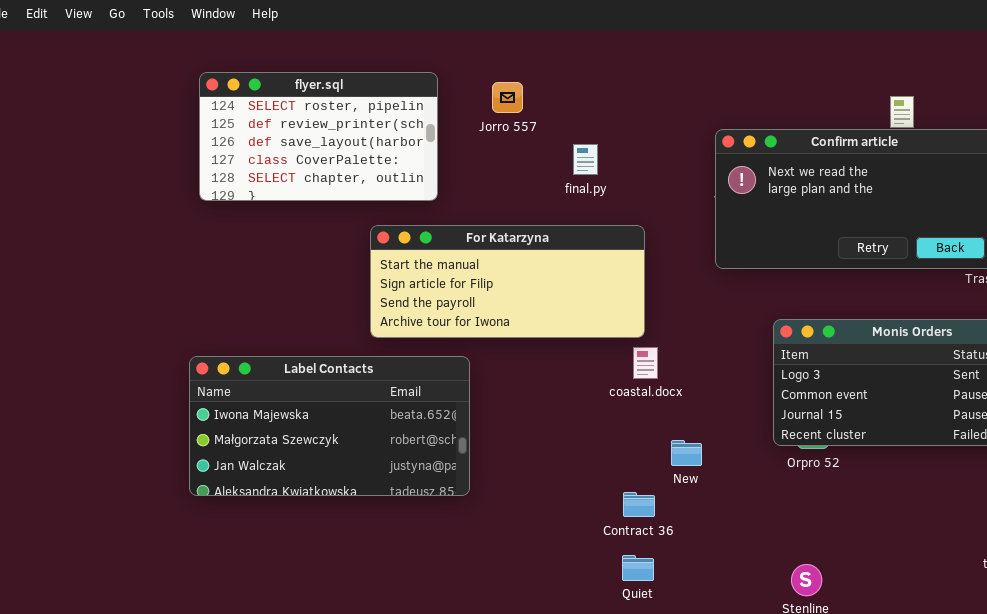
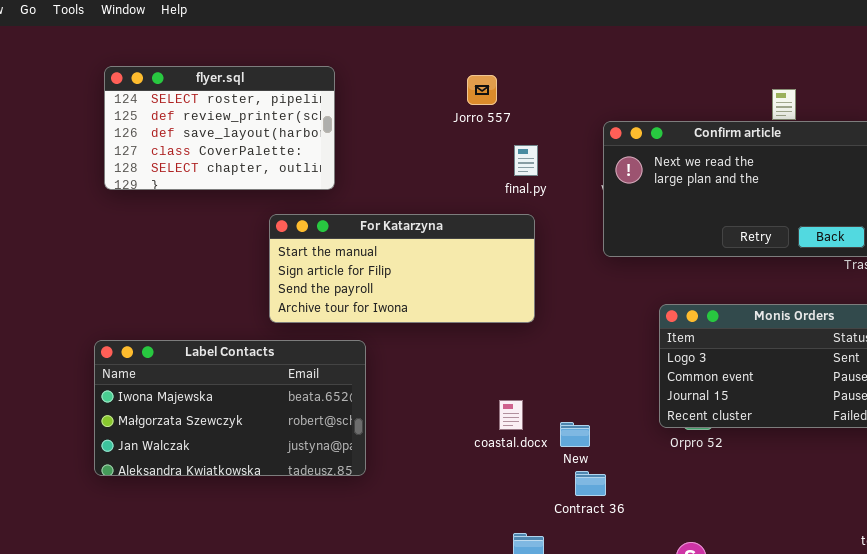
Jorro 557: [492,82,523,113] -> [467,75,497,105], moved
final.py: [573,144,598,175] -> [514,145,538,176], moved
coastal.docx: [633,347,658,379] -> [499,400,523,430], moved
Contract 36: [623,492,655,517] -> [575,471,606,496], moved

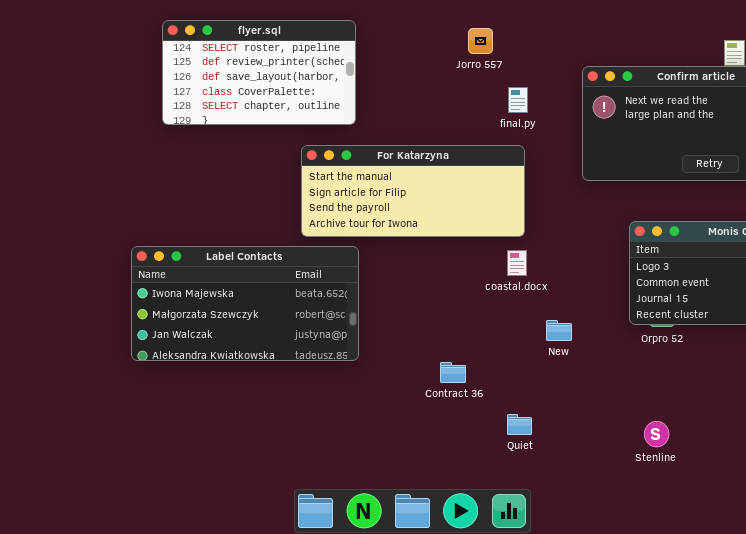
Label Contacts: [94,340,366,476] -> [131,246,359,361], moved
coastal.docx: [499,400,523,430] -> [507,250,527,276], moved
Contract 36: [575,471,606,496] -> [440,362,466,383], moved

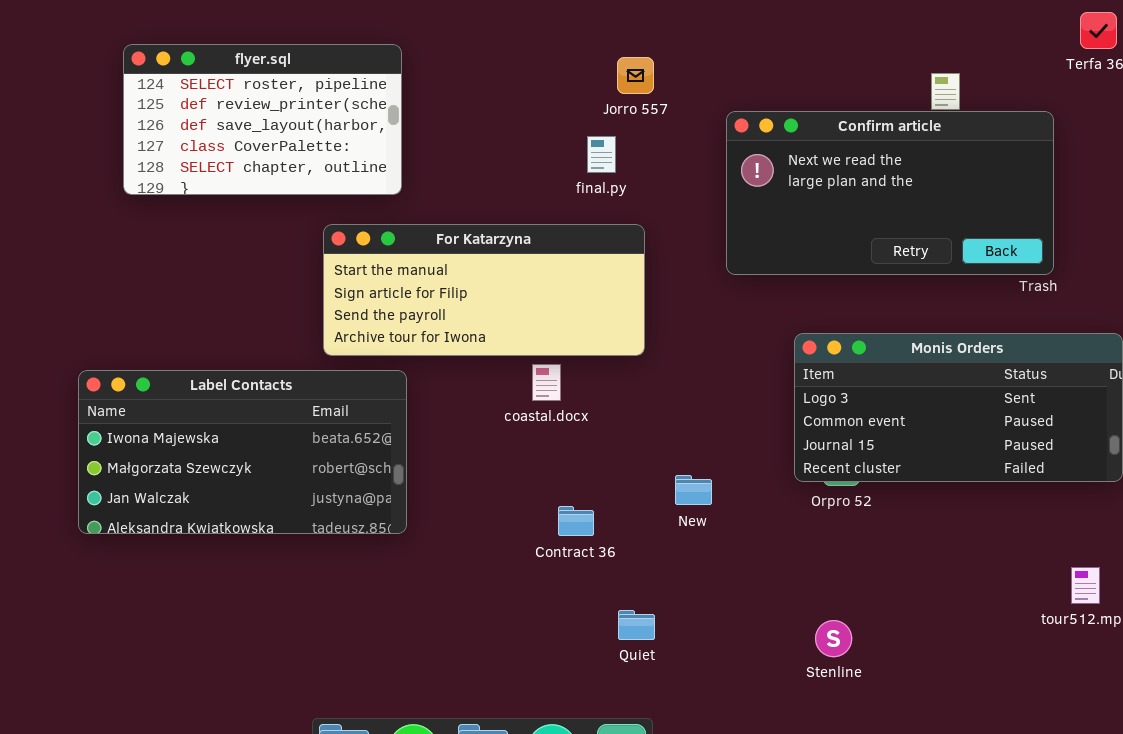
Jorro 557: [468,28,493,54] -> [617,57,654,94], moved
final.py: [508,87,528,113] -> [587,136,616,173], moved
coastal.docx: [507,250,527,276] -> [532,364,561,401], moved
Contract 36: [440,362,466,383] -> [558,506,594,536], moved

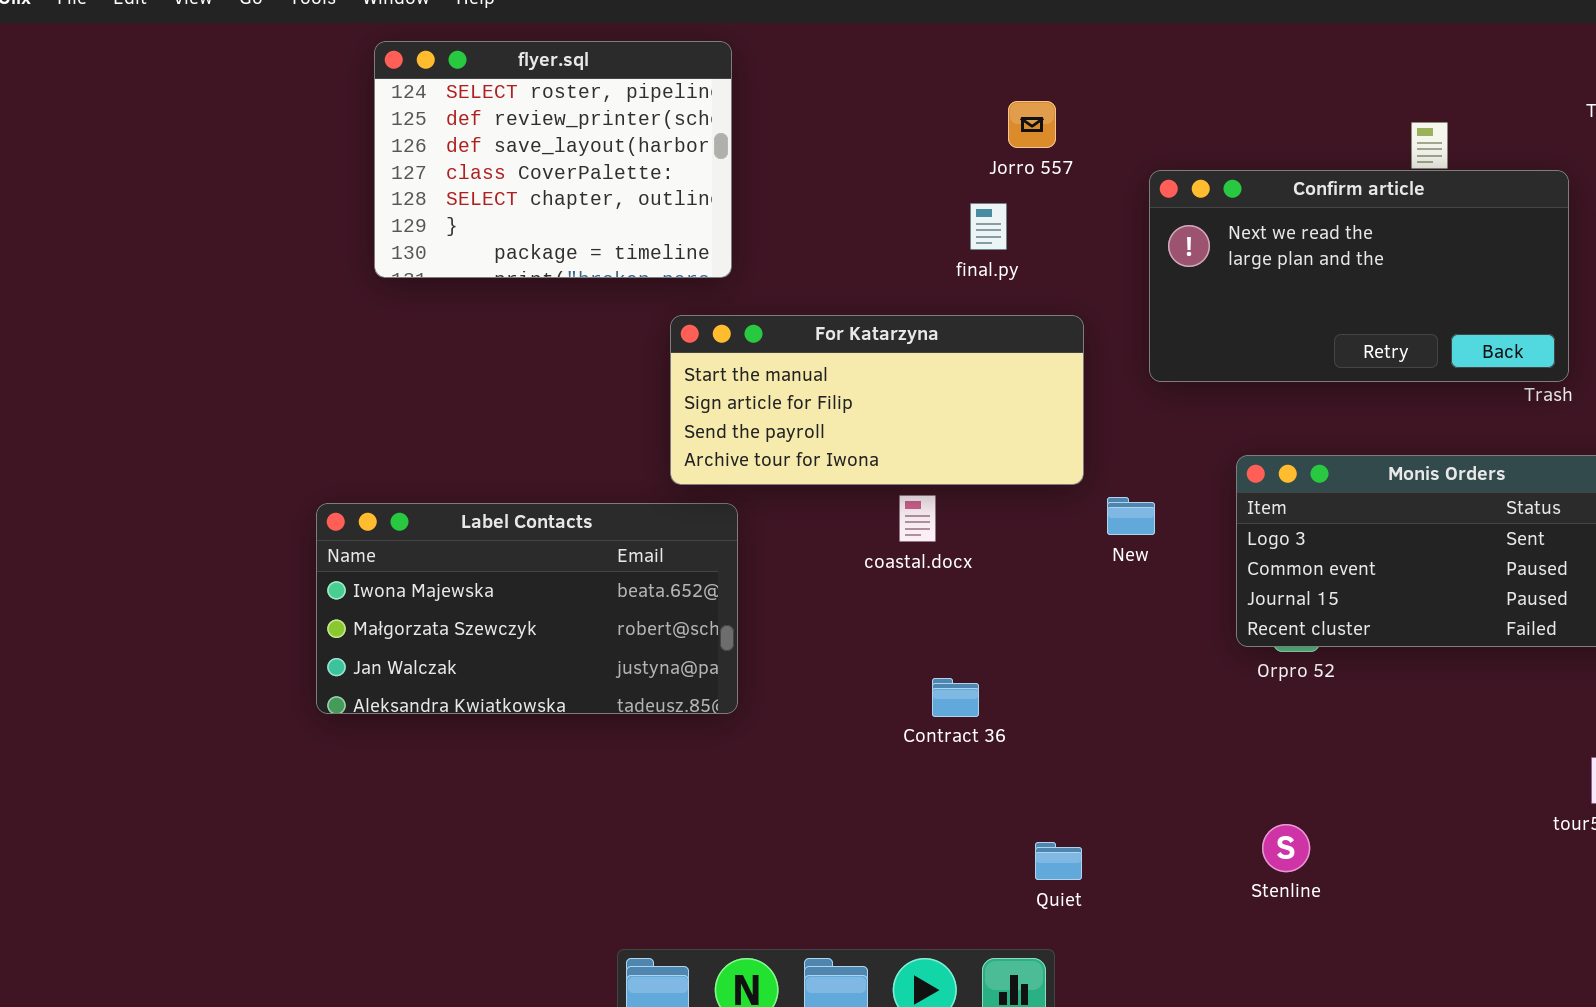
flyer.sql: [123,44,402,195] -> [374,41,732,278], resized
For Katarzyna: [323,224,645,356] -> [670,315,1084,485], moved
New: [675,475,712,505] -> [1107,497,1155,535], moved
Quiet: [618,610,655,640] -> [1035,842,1082,880], moved

